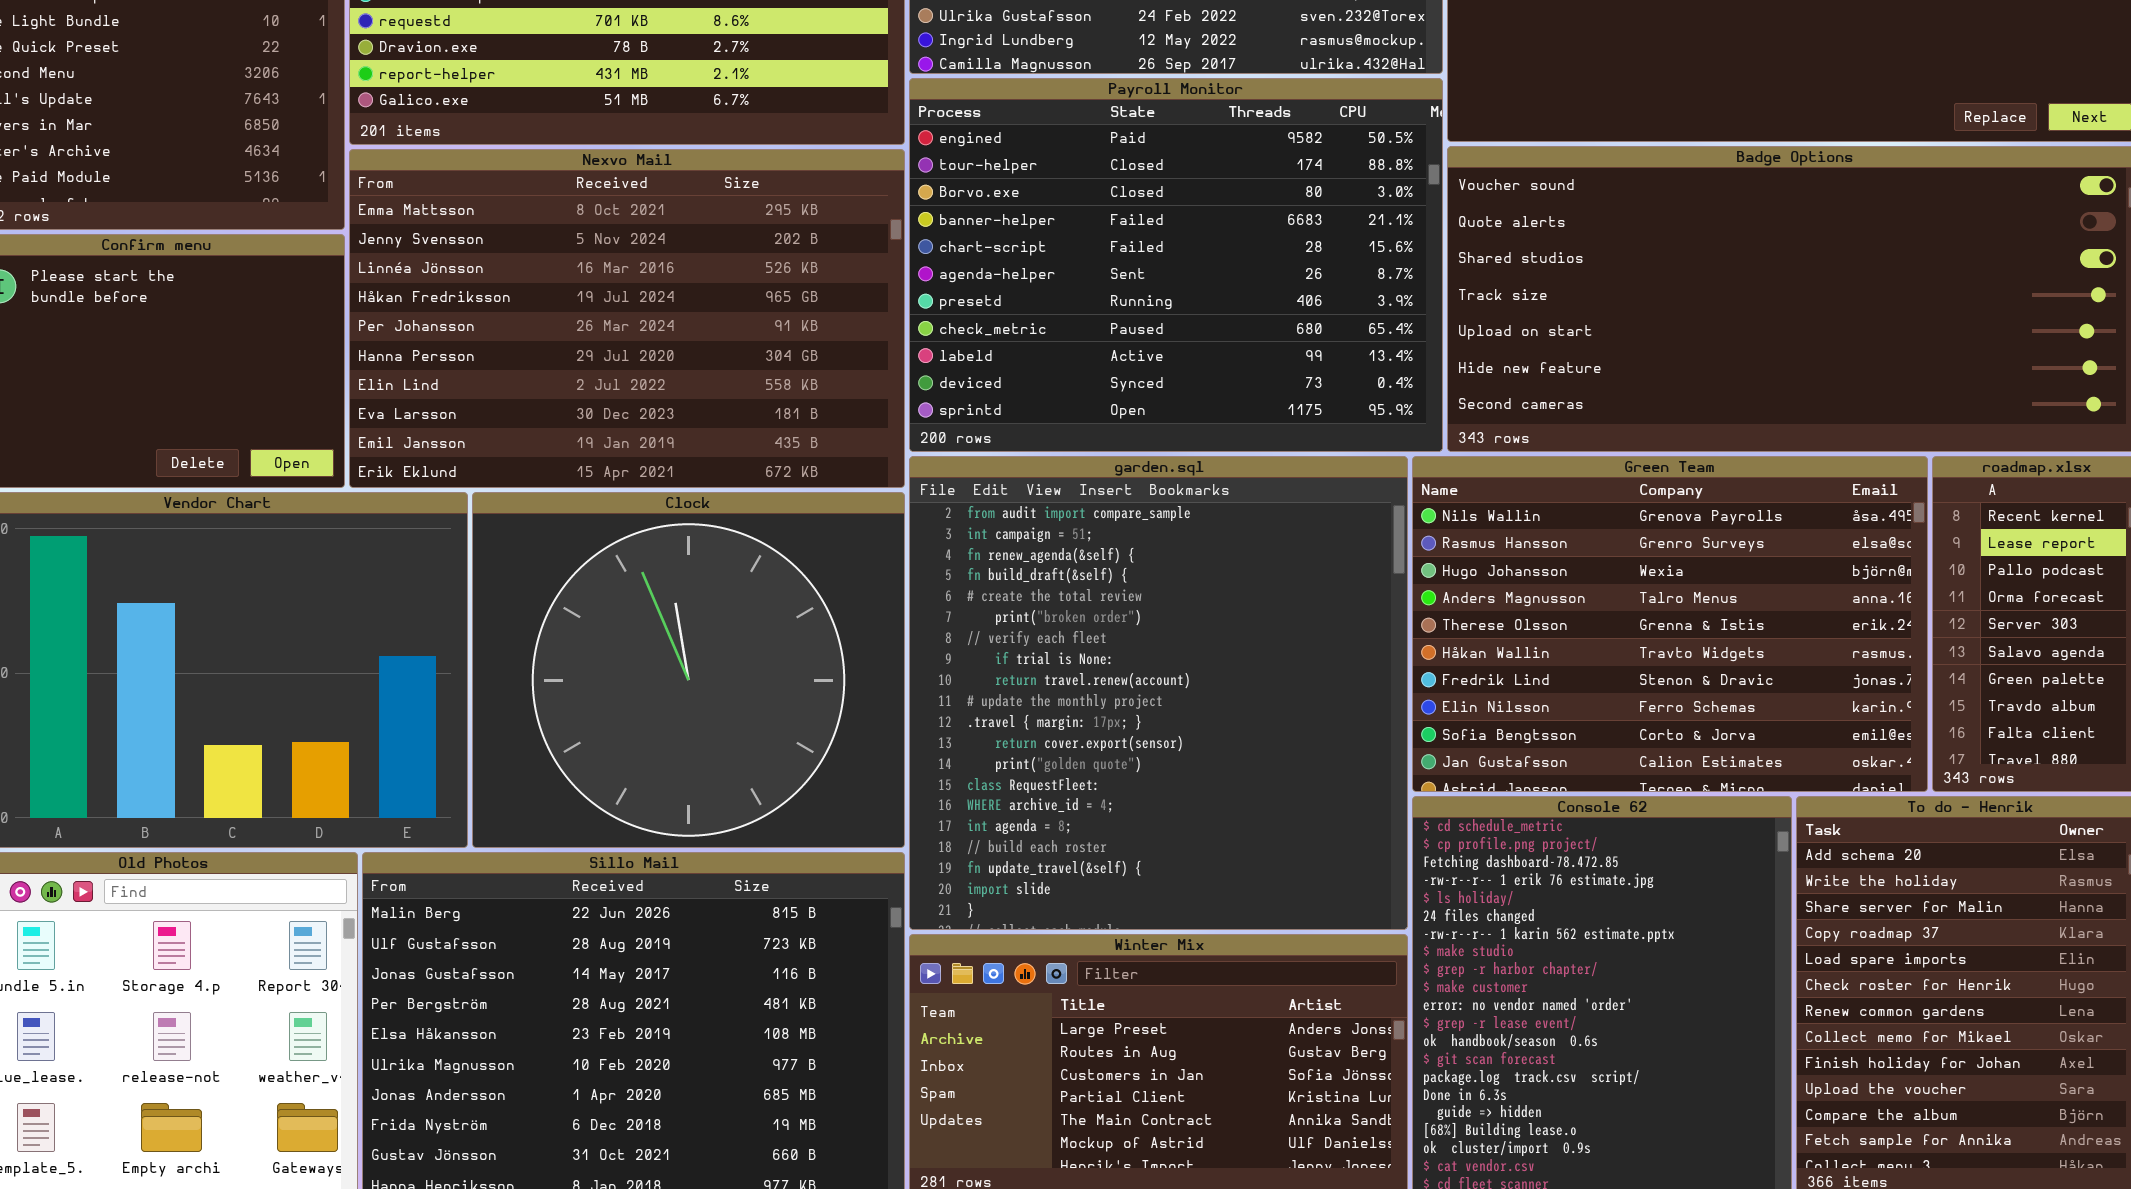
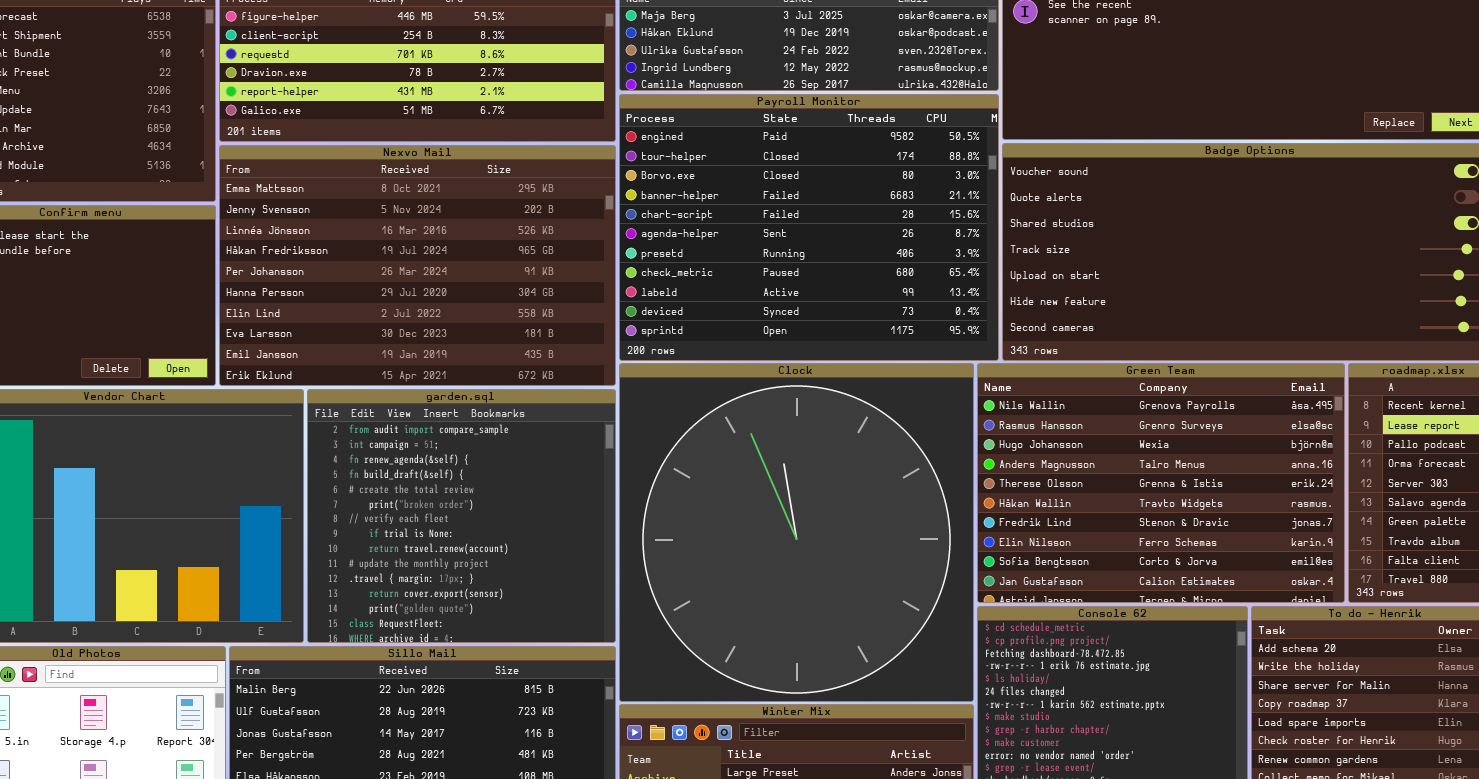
garden.sql: [909,456,1408,930] -> [307,389,616,643], moved, resized
Clock: [472,492,905,848] -> [619,363,974,702], moved, resized

